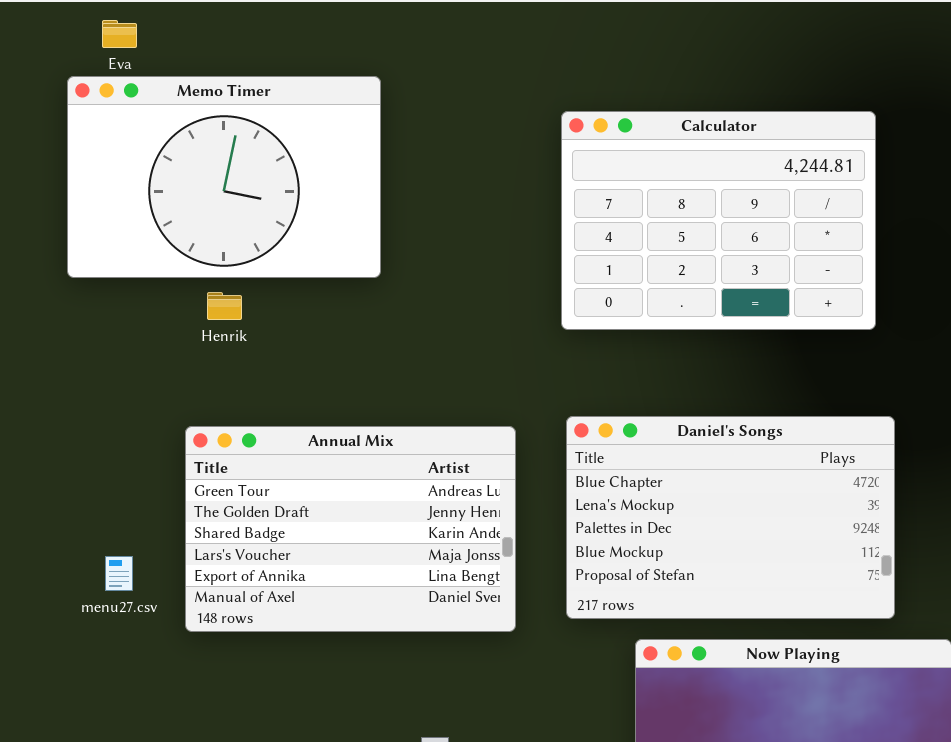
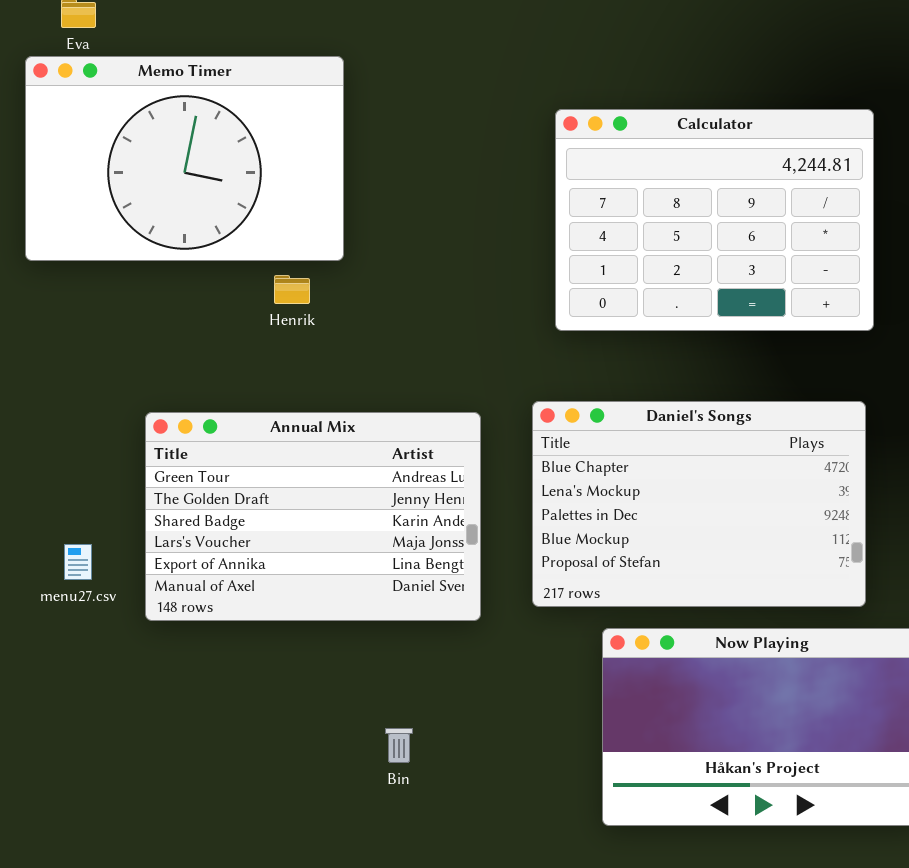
Calculator: [561,111,876,330] -> [555,109,874,331], moved
Henrik: [207,292,242,320] -> [274,275,310,304], moved

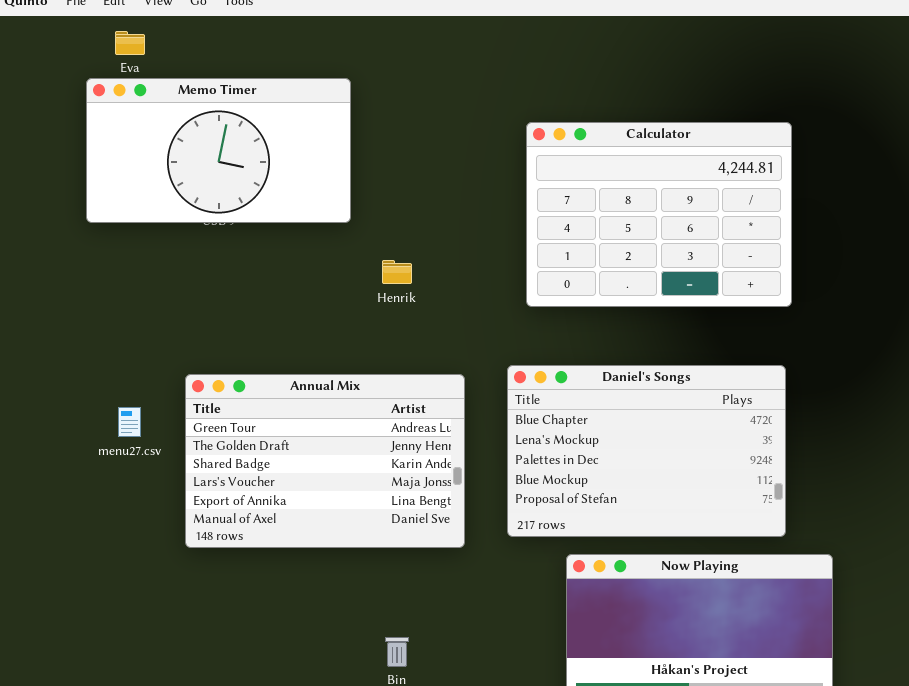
Memo Timer: [25,56,344,261] -> [86,78,351,223], resized
Henrik: [274,275,310,304] -> [382,260,412,284], moved
menu27.csv: [64,544,92,580] -> [118,407,141,437], moved

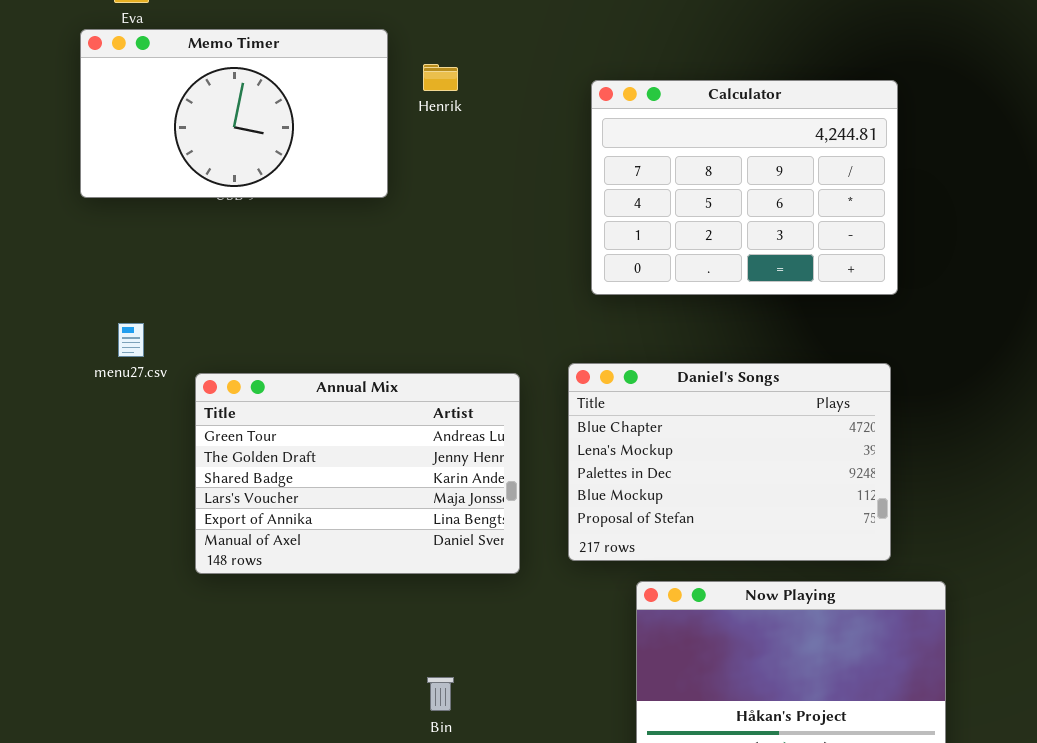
Henrik: [382,260,412,284] -> [423,64,458,91], moved
menu27.csv: [118,407,141,437] -> [118,323,144,357], moved

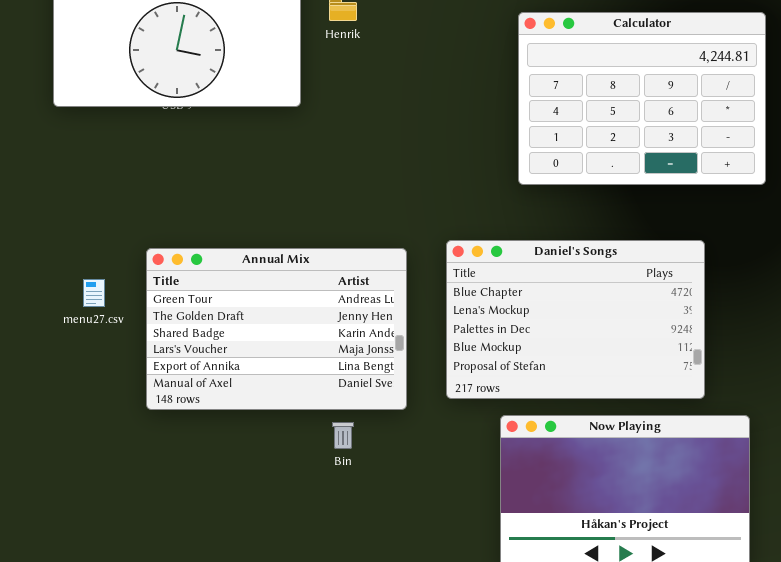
Calculator: [591,80,898,295] -> [518,12,766,185], moved
menu27.csv: [118,323,144,357] -> [83,279,105,307], moved
Bin: [427,677,454,711] -> [332,422,354,449], moved

